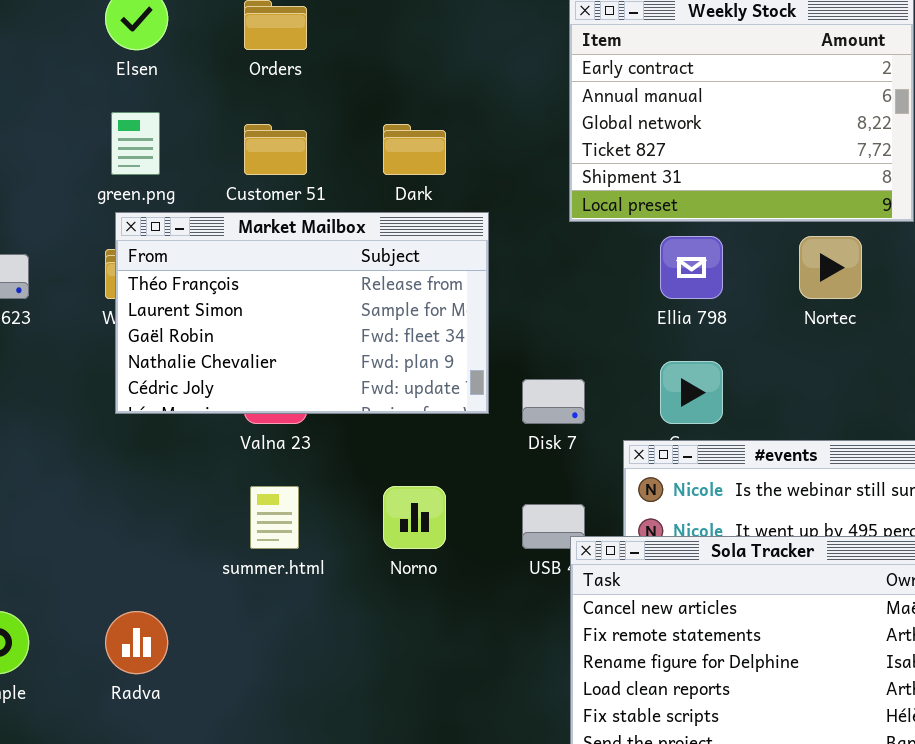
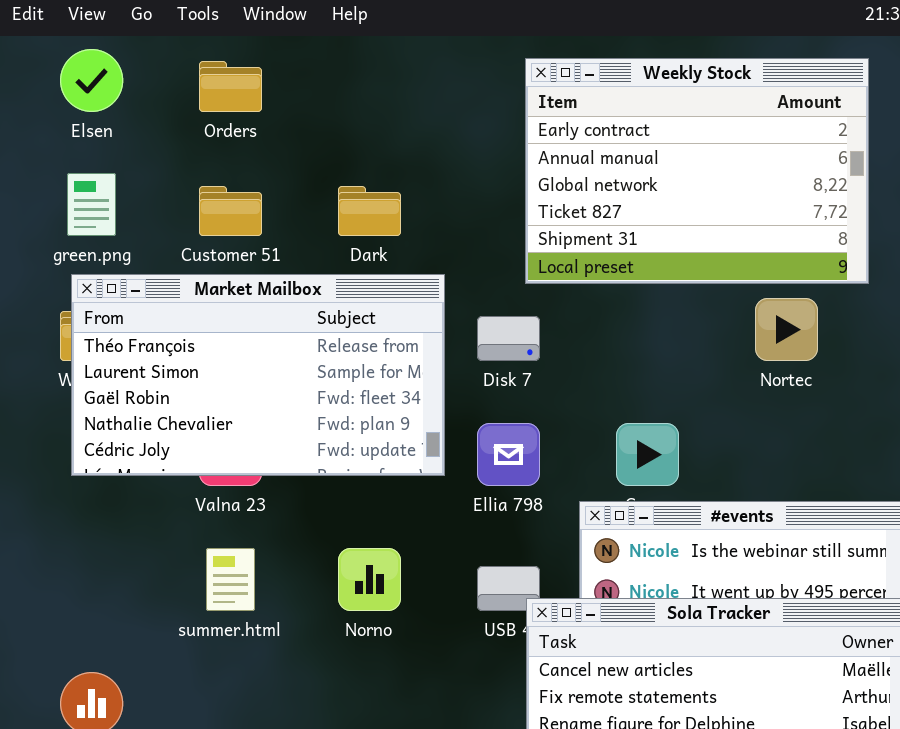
Ellia 798: [660,236,723,299] -> [477,423,540,486], moved
Disk 7: [522,379,585,424] -> [477,316,540,361], moved

